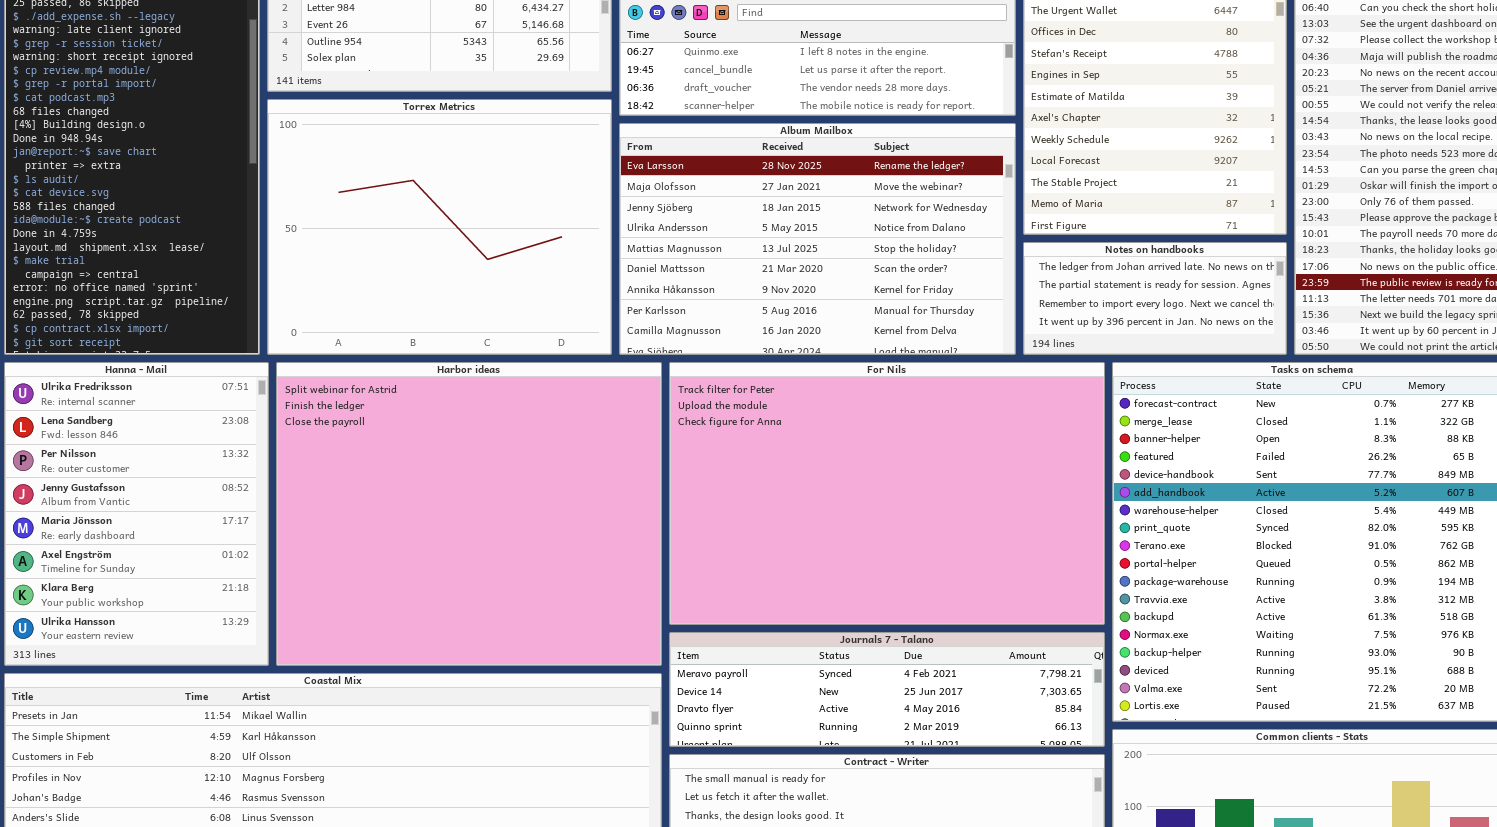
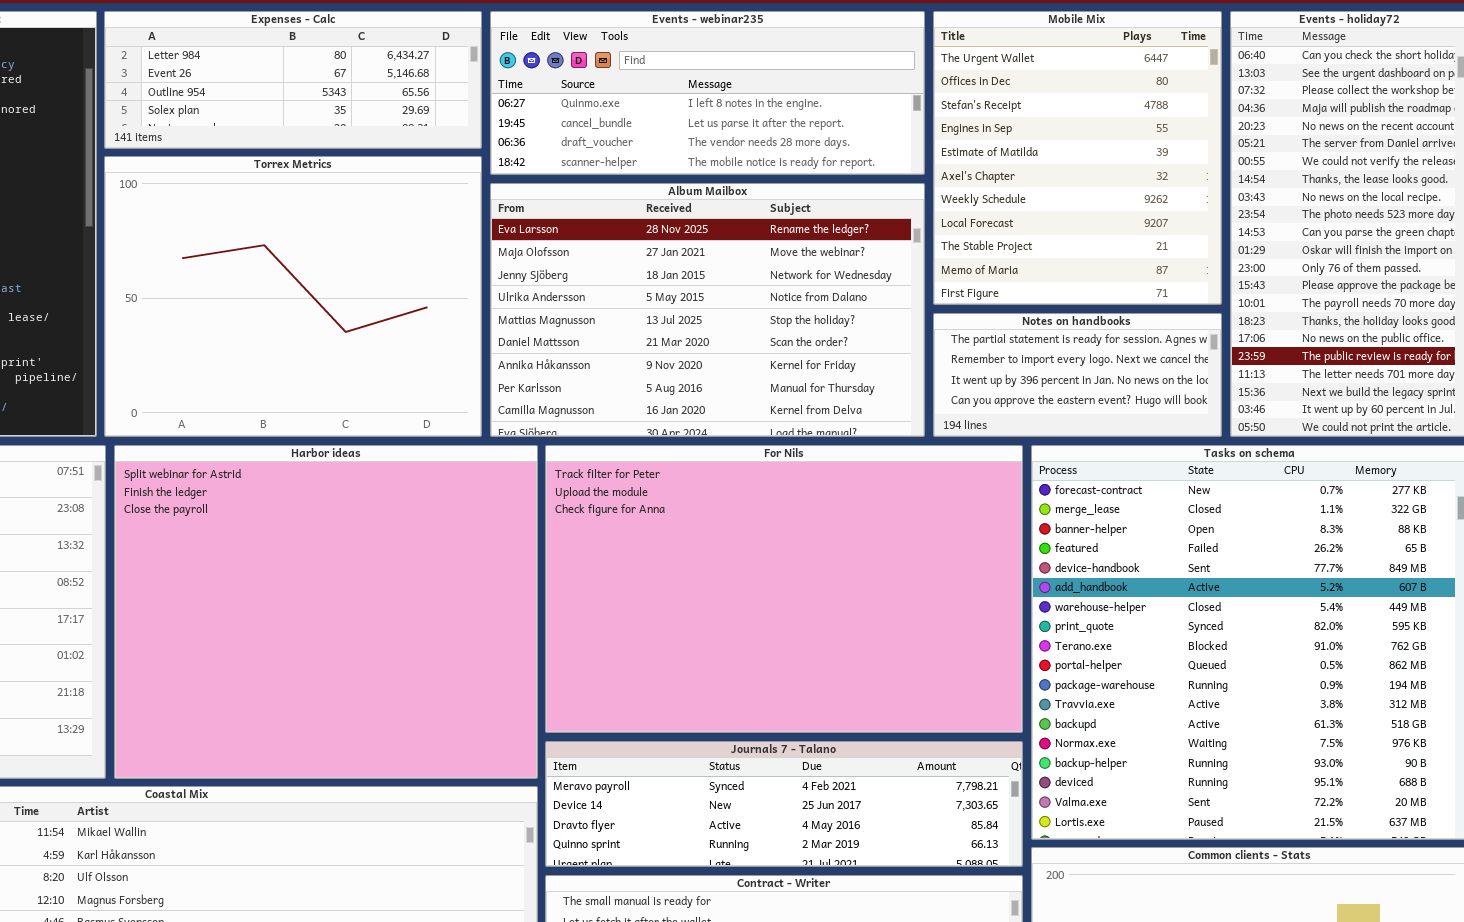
Notes on handbooks: [1023,242,1287,355] -> [933,313,1222,437], scrolled down 1 row

